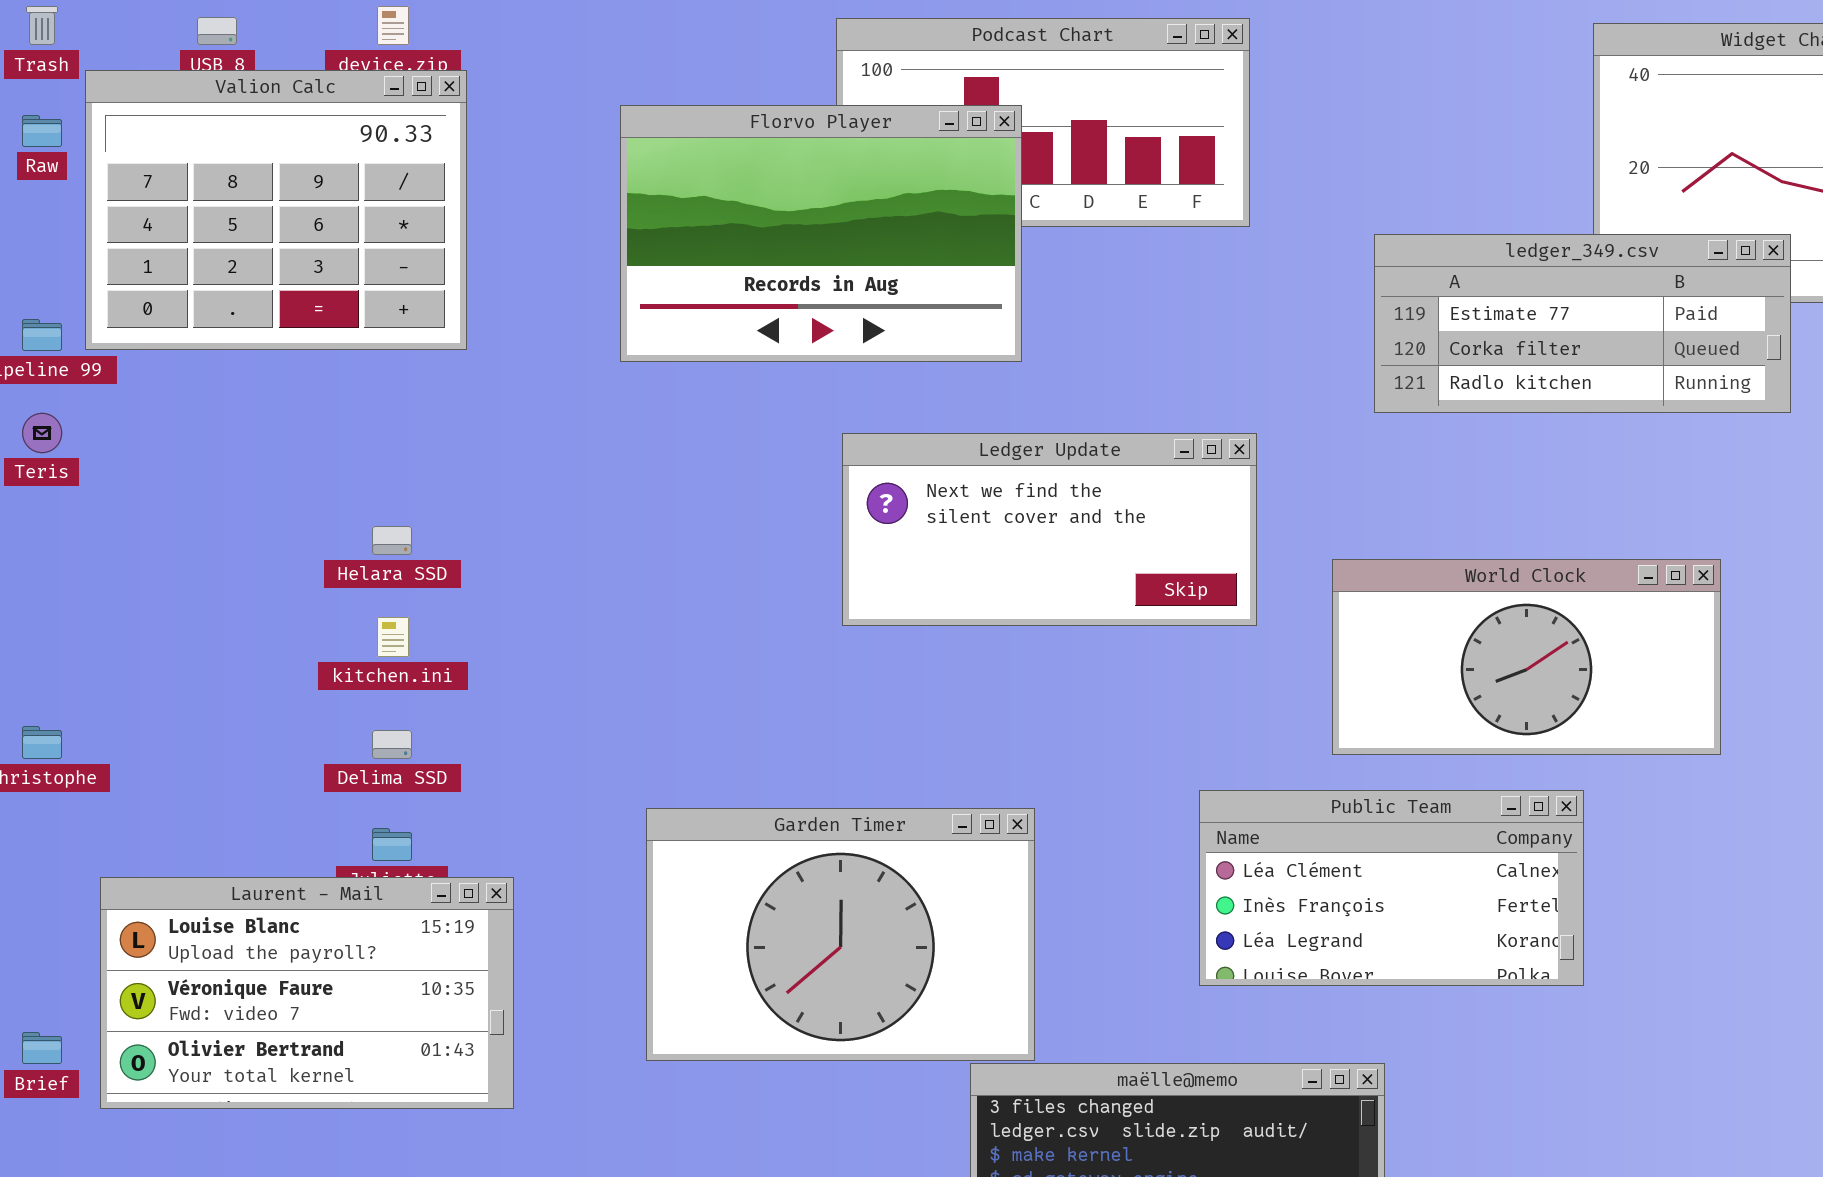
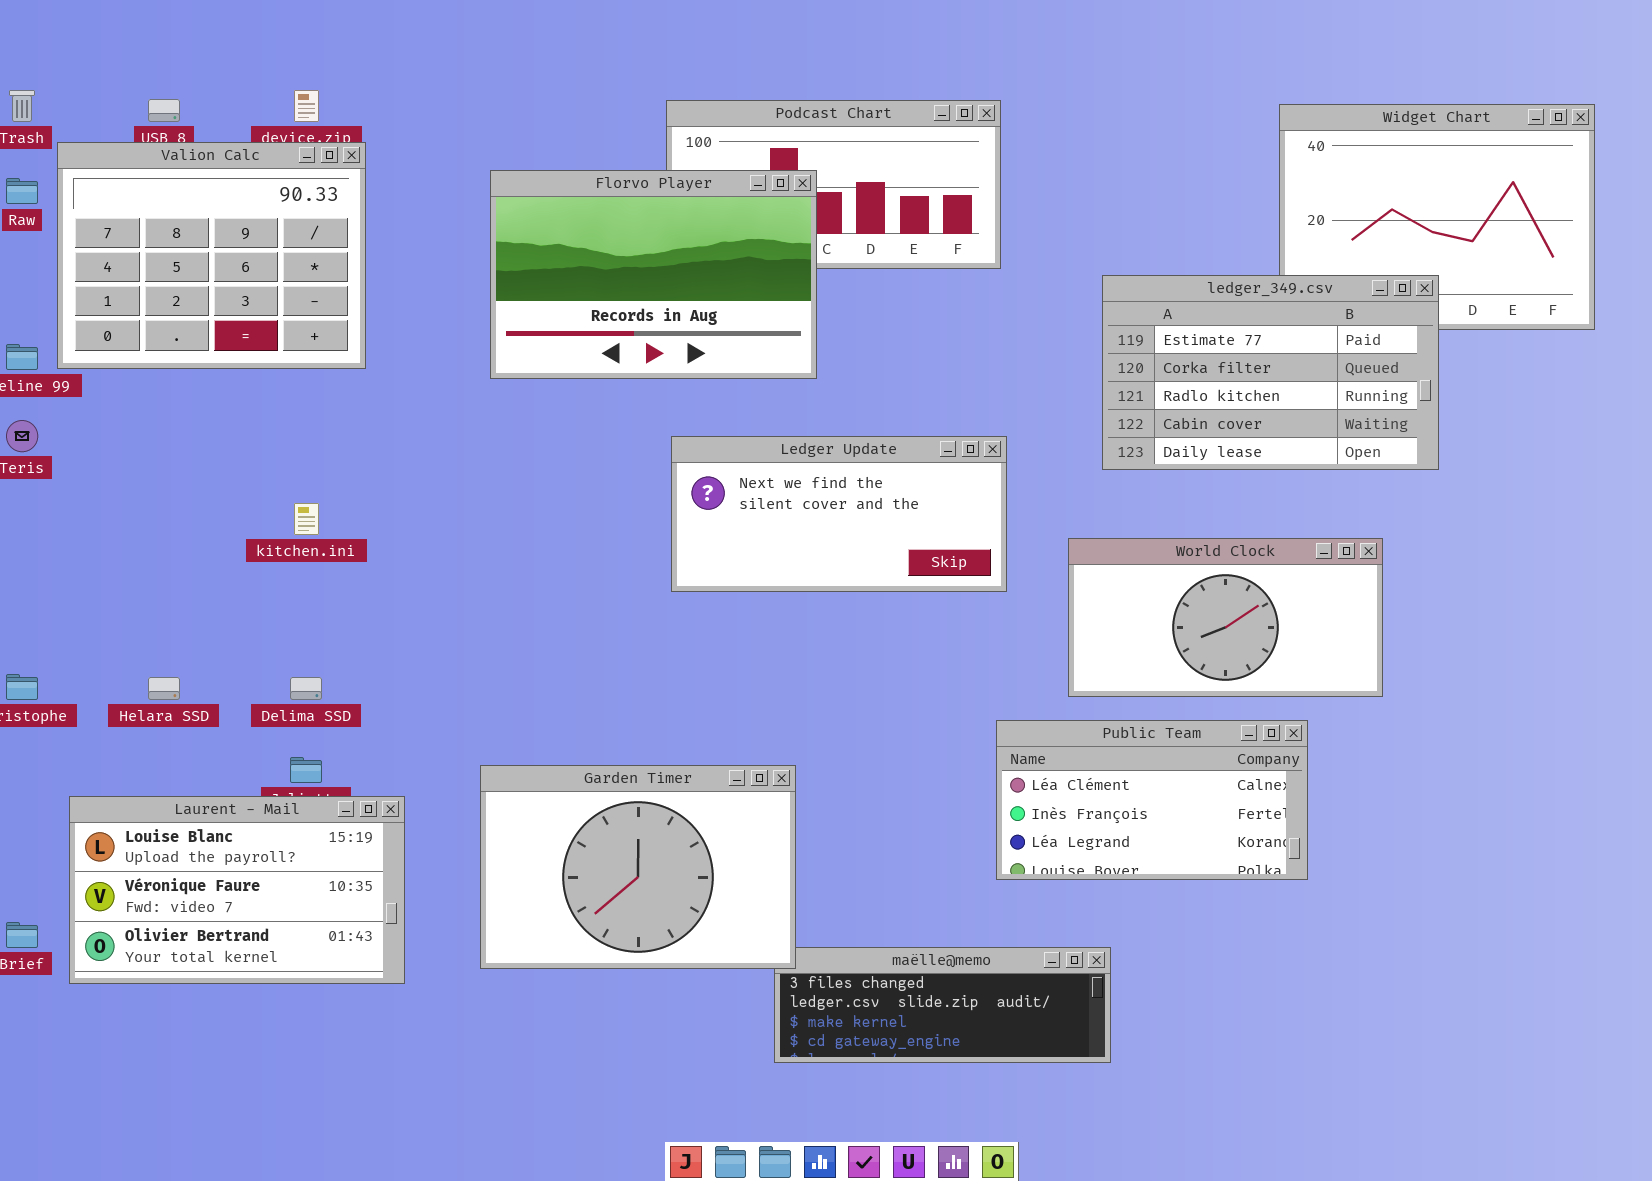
ledger_349.csv: [1374,234,1791,413] -> [1102,275,1439,470], resized
Helara SSD: [372,526,412,555] -> [148,677,180,700], moved
kitchen.ini: [377,617,409,657] -> [294,503,319,535], moved
Public Team: [1199,790,1584,986] -> [996,720,1308,880], moved
Garden Timer: [646,808,1035,1061] -> [480,765,796,969], moved

